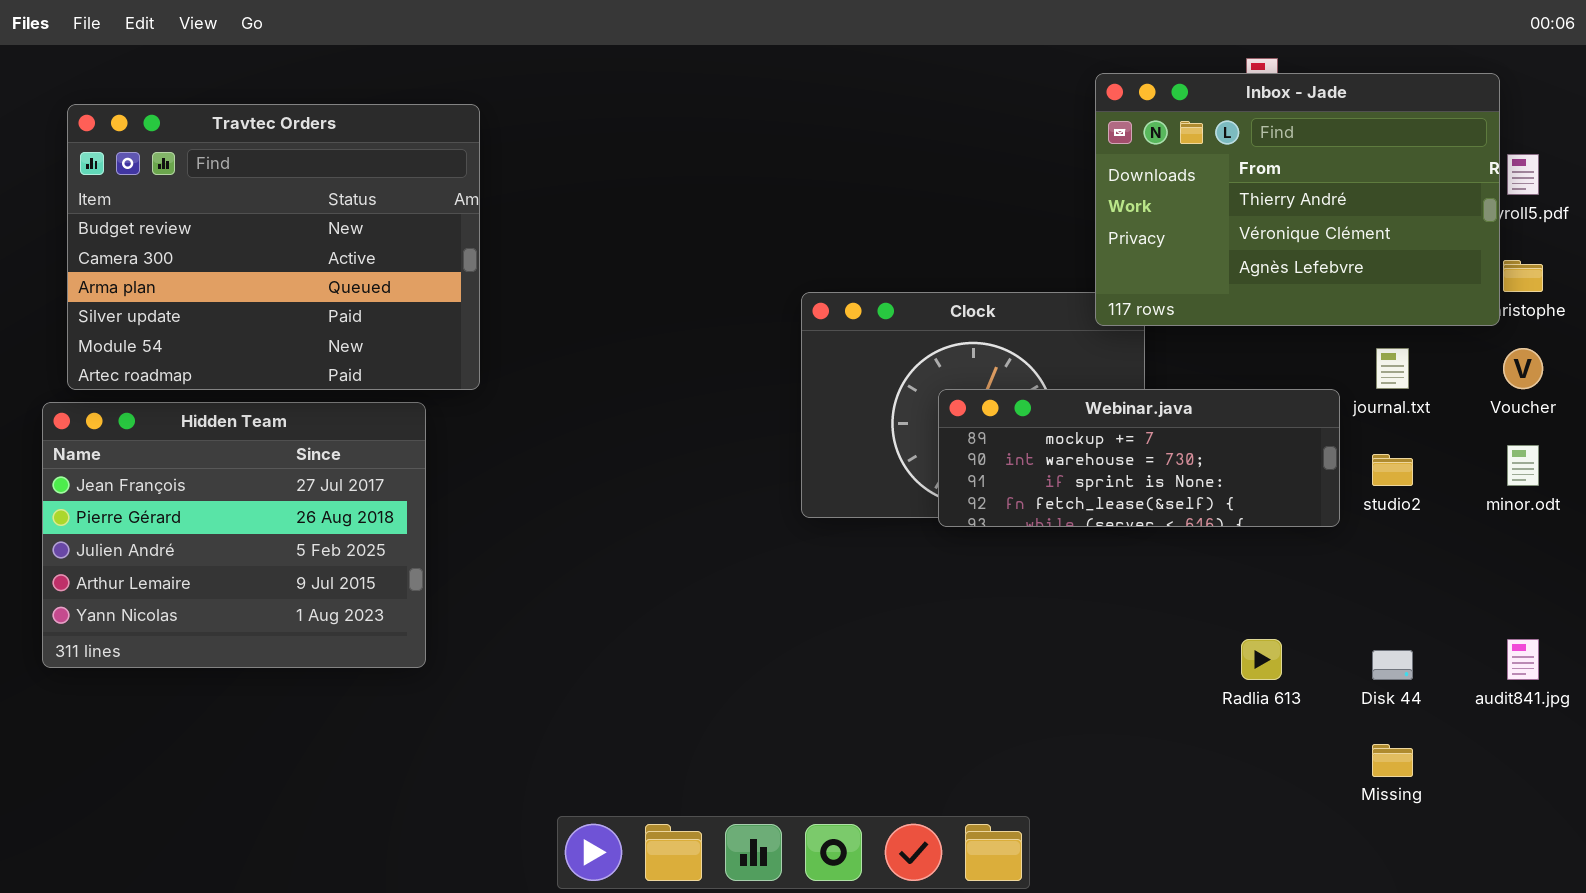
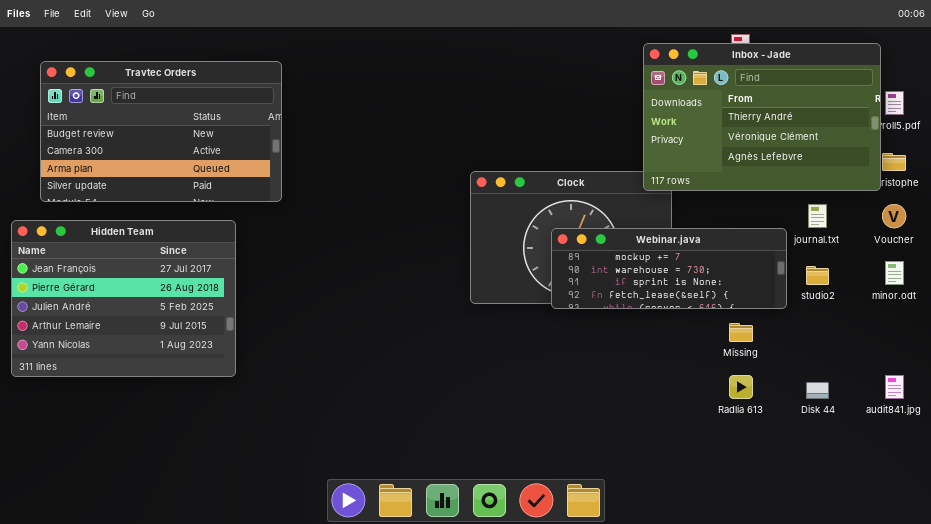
Travtec Orders: [67,104,480,390] -> [40,61,282,202], resized
Hidden Team: [42,402,426,668] -> [11,220,236,377], moved
Missing: [1372,744,1413,777] -> [729,323,753,342], moved

